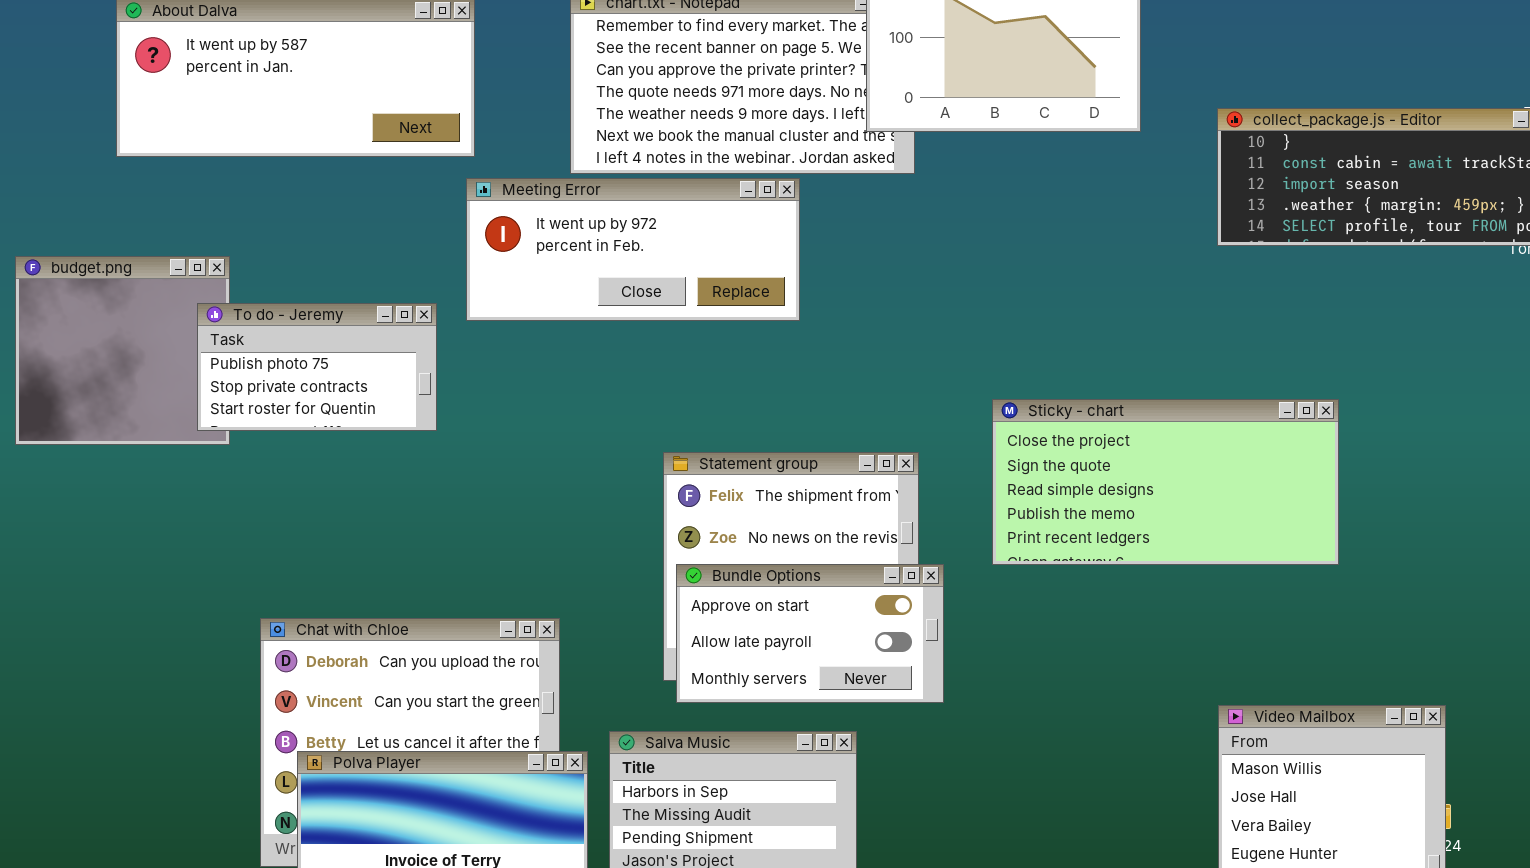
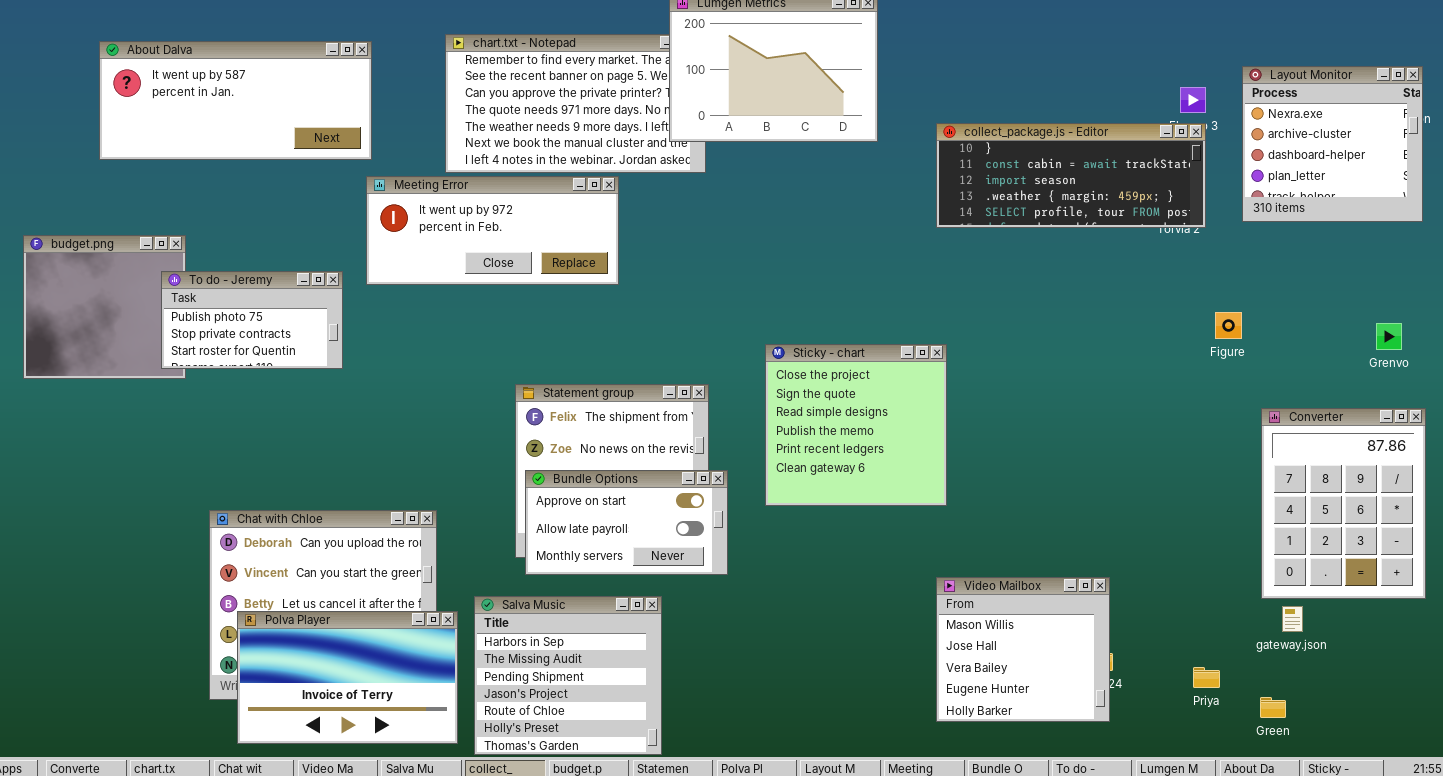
Sticky - chart: [992,399,1339,565] -> [765,344,947,506], resized

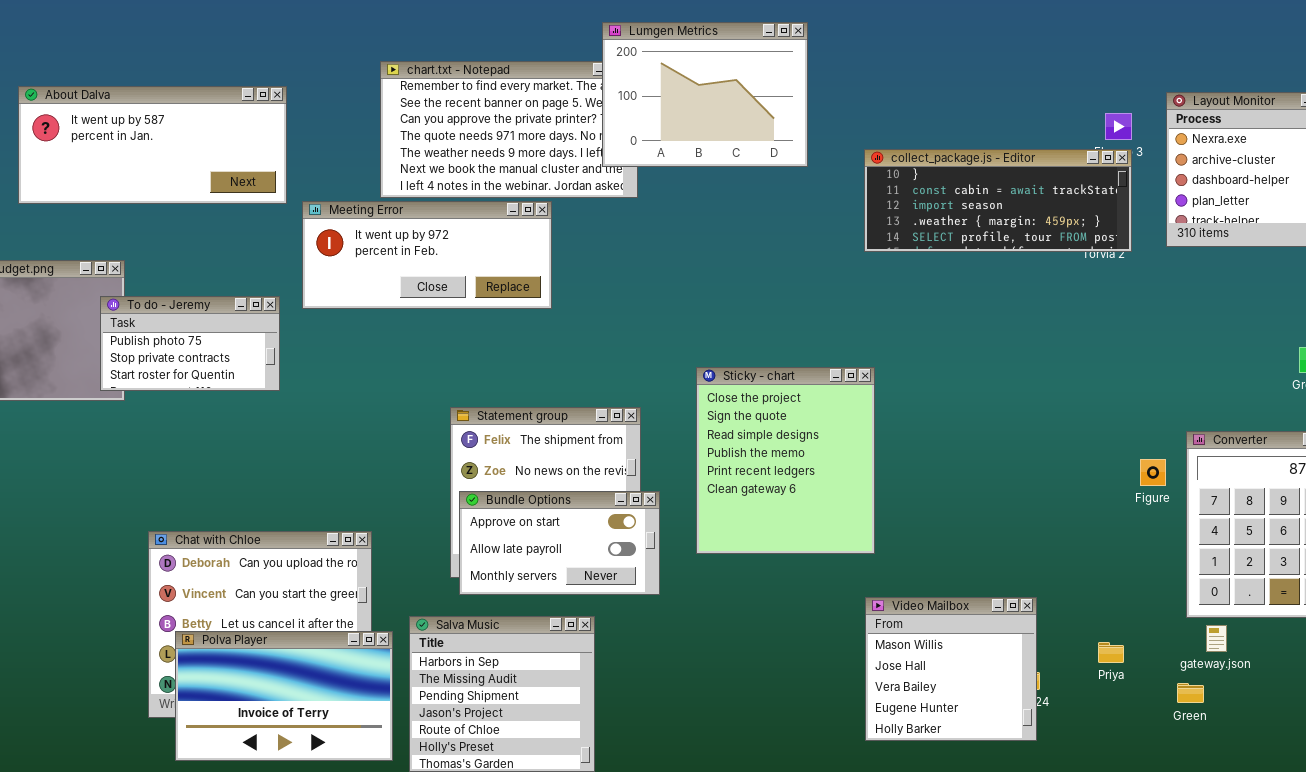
About Dalva: [99,41,372,160] -> [18,86,287,204], moved
Figure: [1215,312,1242,339] -> [1140,459,1166,486], moved
Sticky - chart: [765,344,947,506] -> [696,367,875,554], resized
Priya: [1193,667,1220,688] -> [1098,642,1124,663], moved
Green: [1260,697,1286,718] -> [1177,683,1204,703], moved

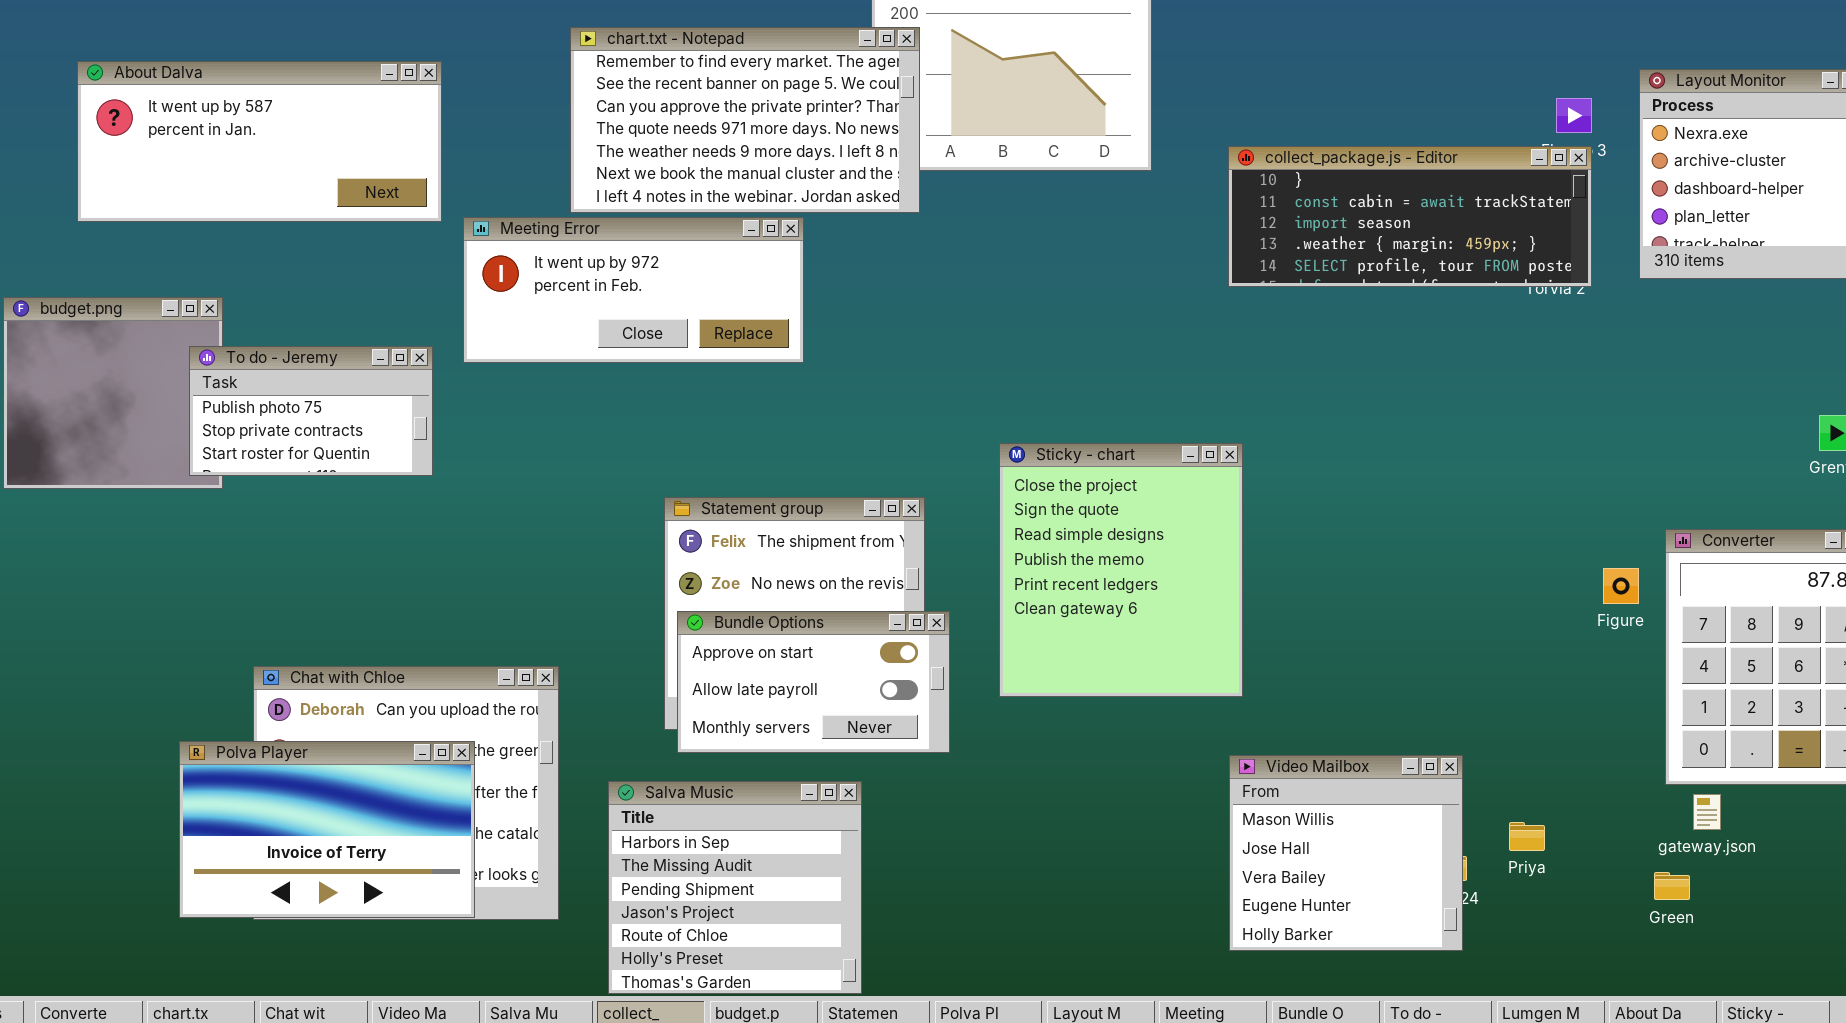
chart.txt - Notepad: [380,61,638,198] -> [570,27,920,213], raised
Polva Player: [175,631,393,761] -> [179,741,475,918], moved
Priya: [1098,642,1124,663] -> [1509,822,1545,851], moved

